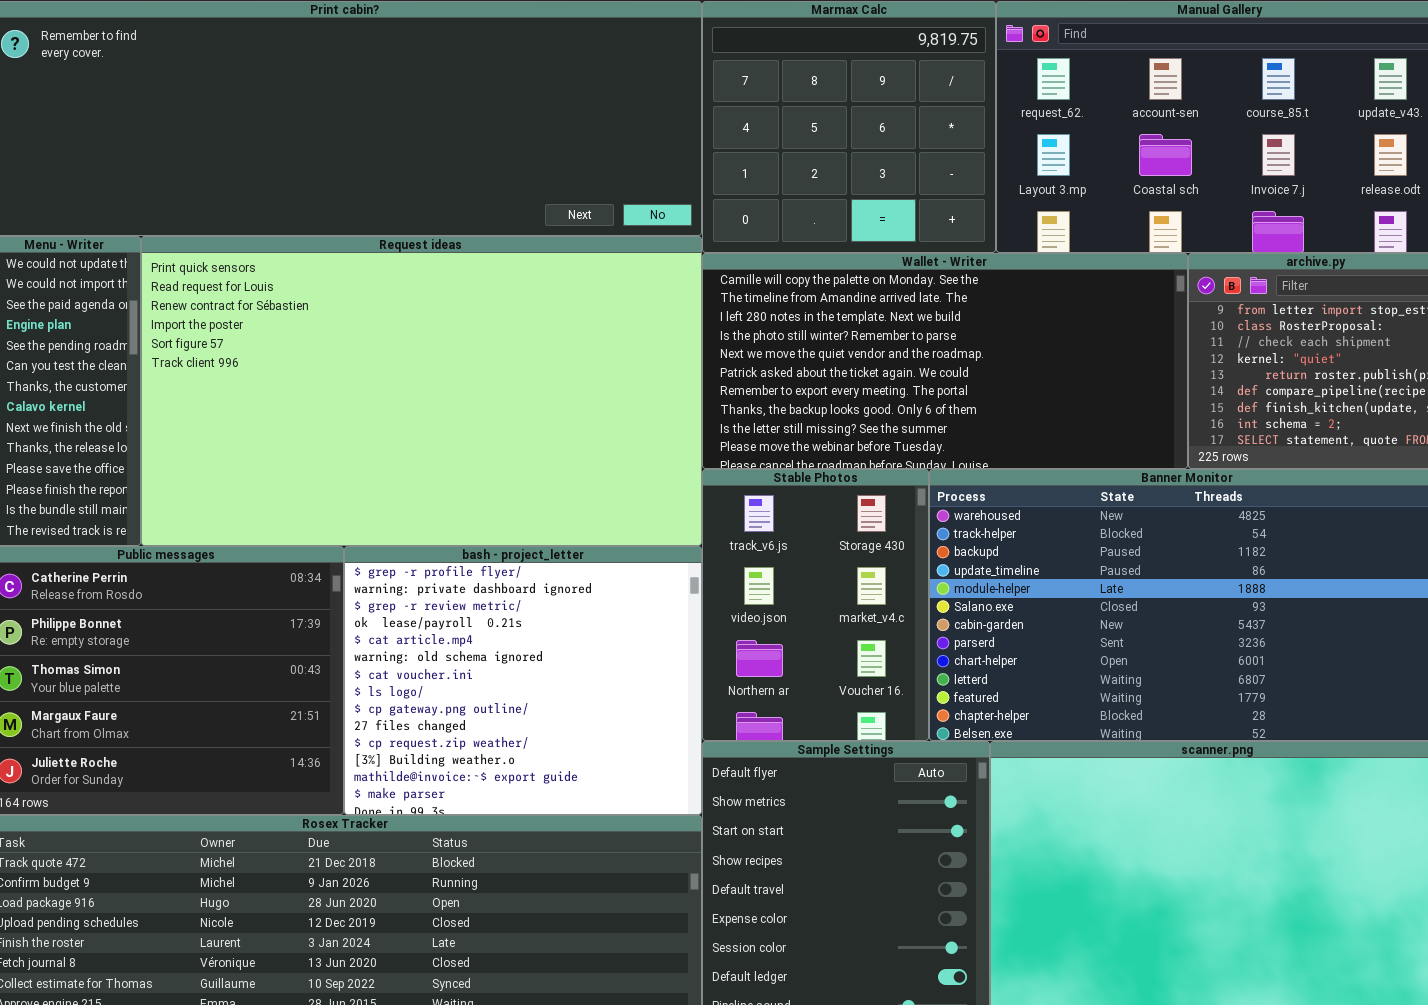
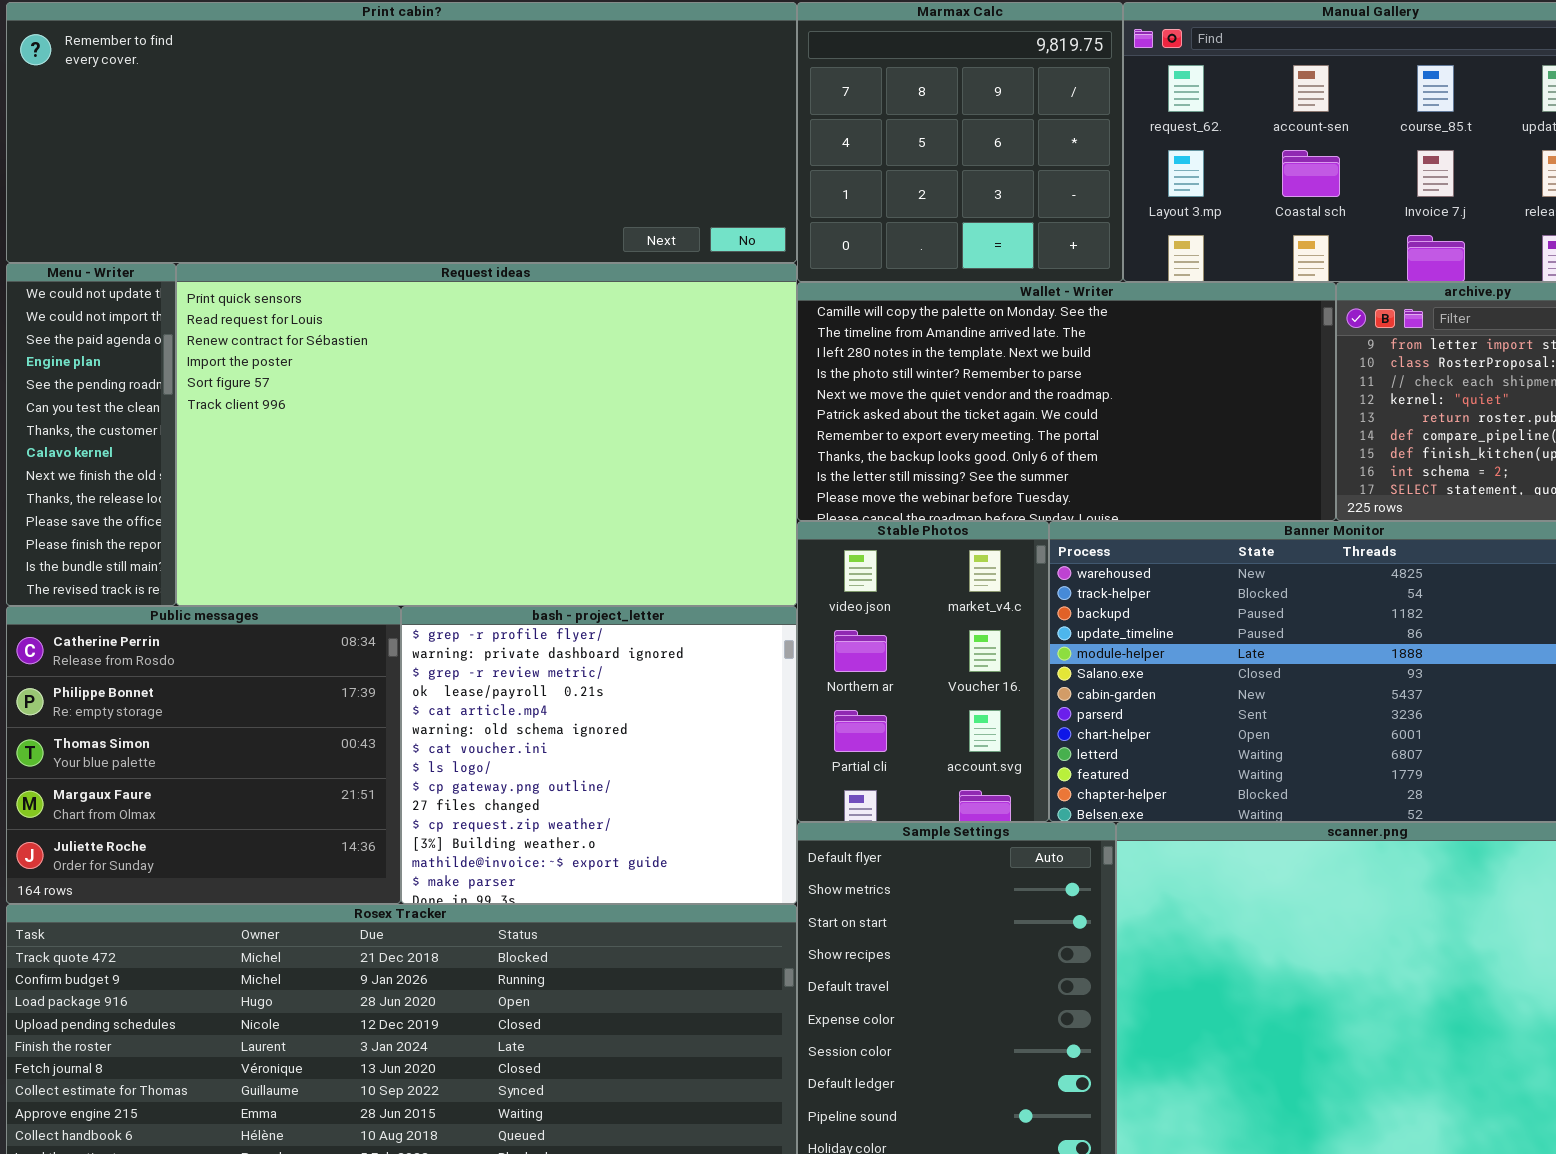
Stable Photos: [702,469,929,741] -> [797,521,1049,822], scrolled down 1 row

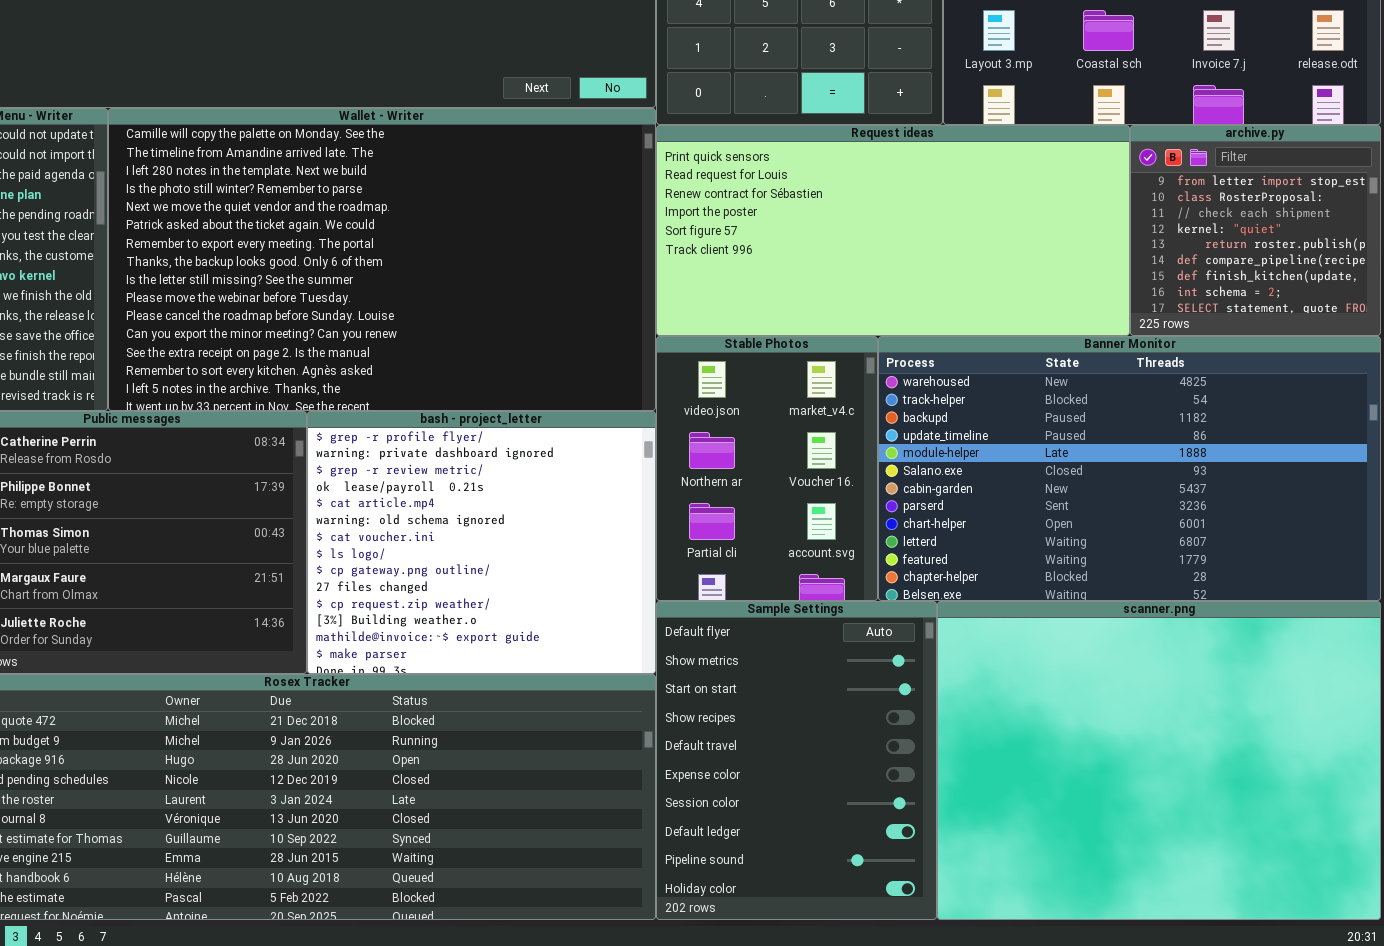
Request ideas: [176,263,797,606] -> [656,125,1130,336], moved, resized
Wallet - Writer: [797,282,1336,521] -> [108,108,656,411], moved, resized

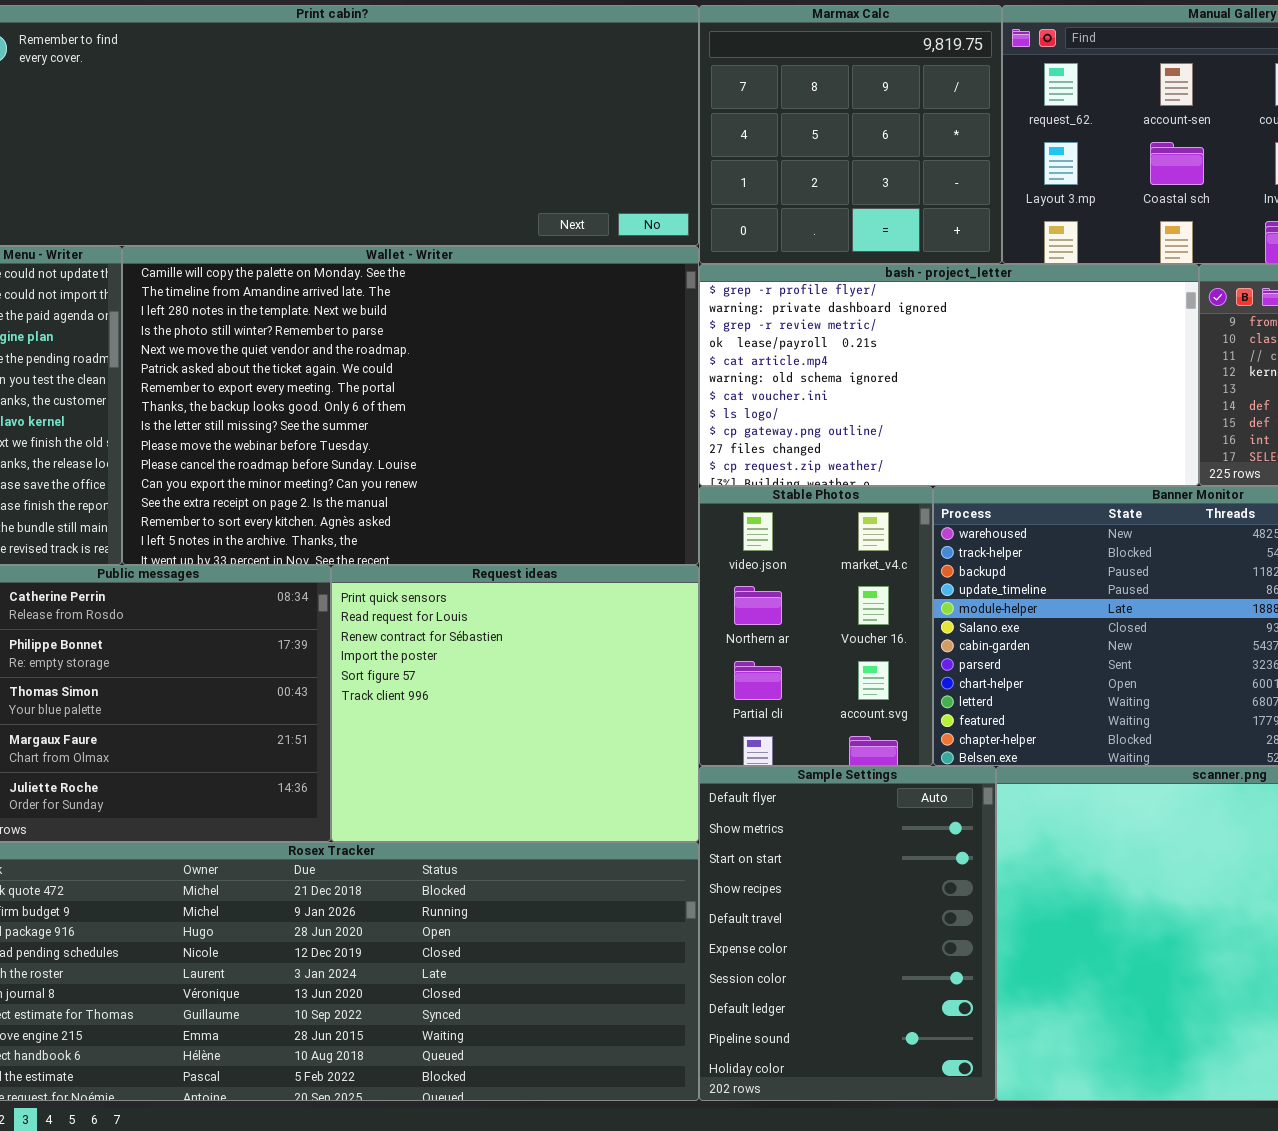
Request ideas: [656,125,1130,336] -> [331,565,699,842], moved, resized
bash - project_letter: [307,411,656,674] -> [699,264,1199,486], moved, resized

